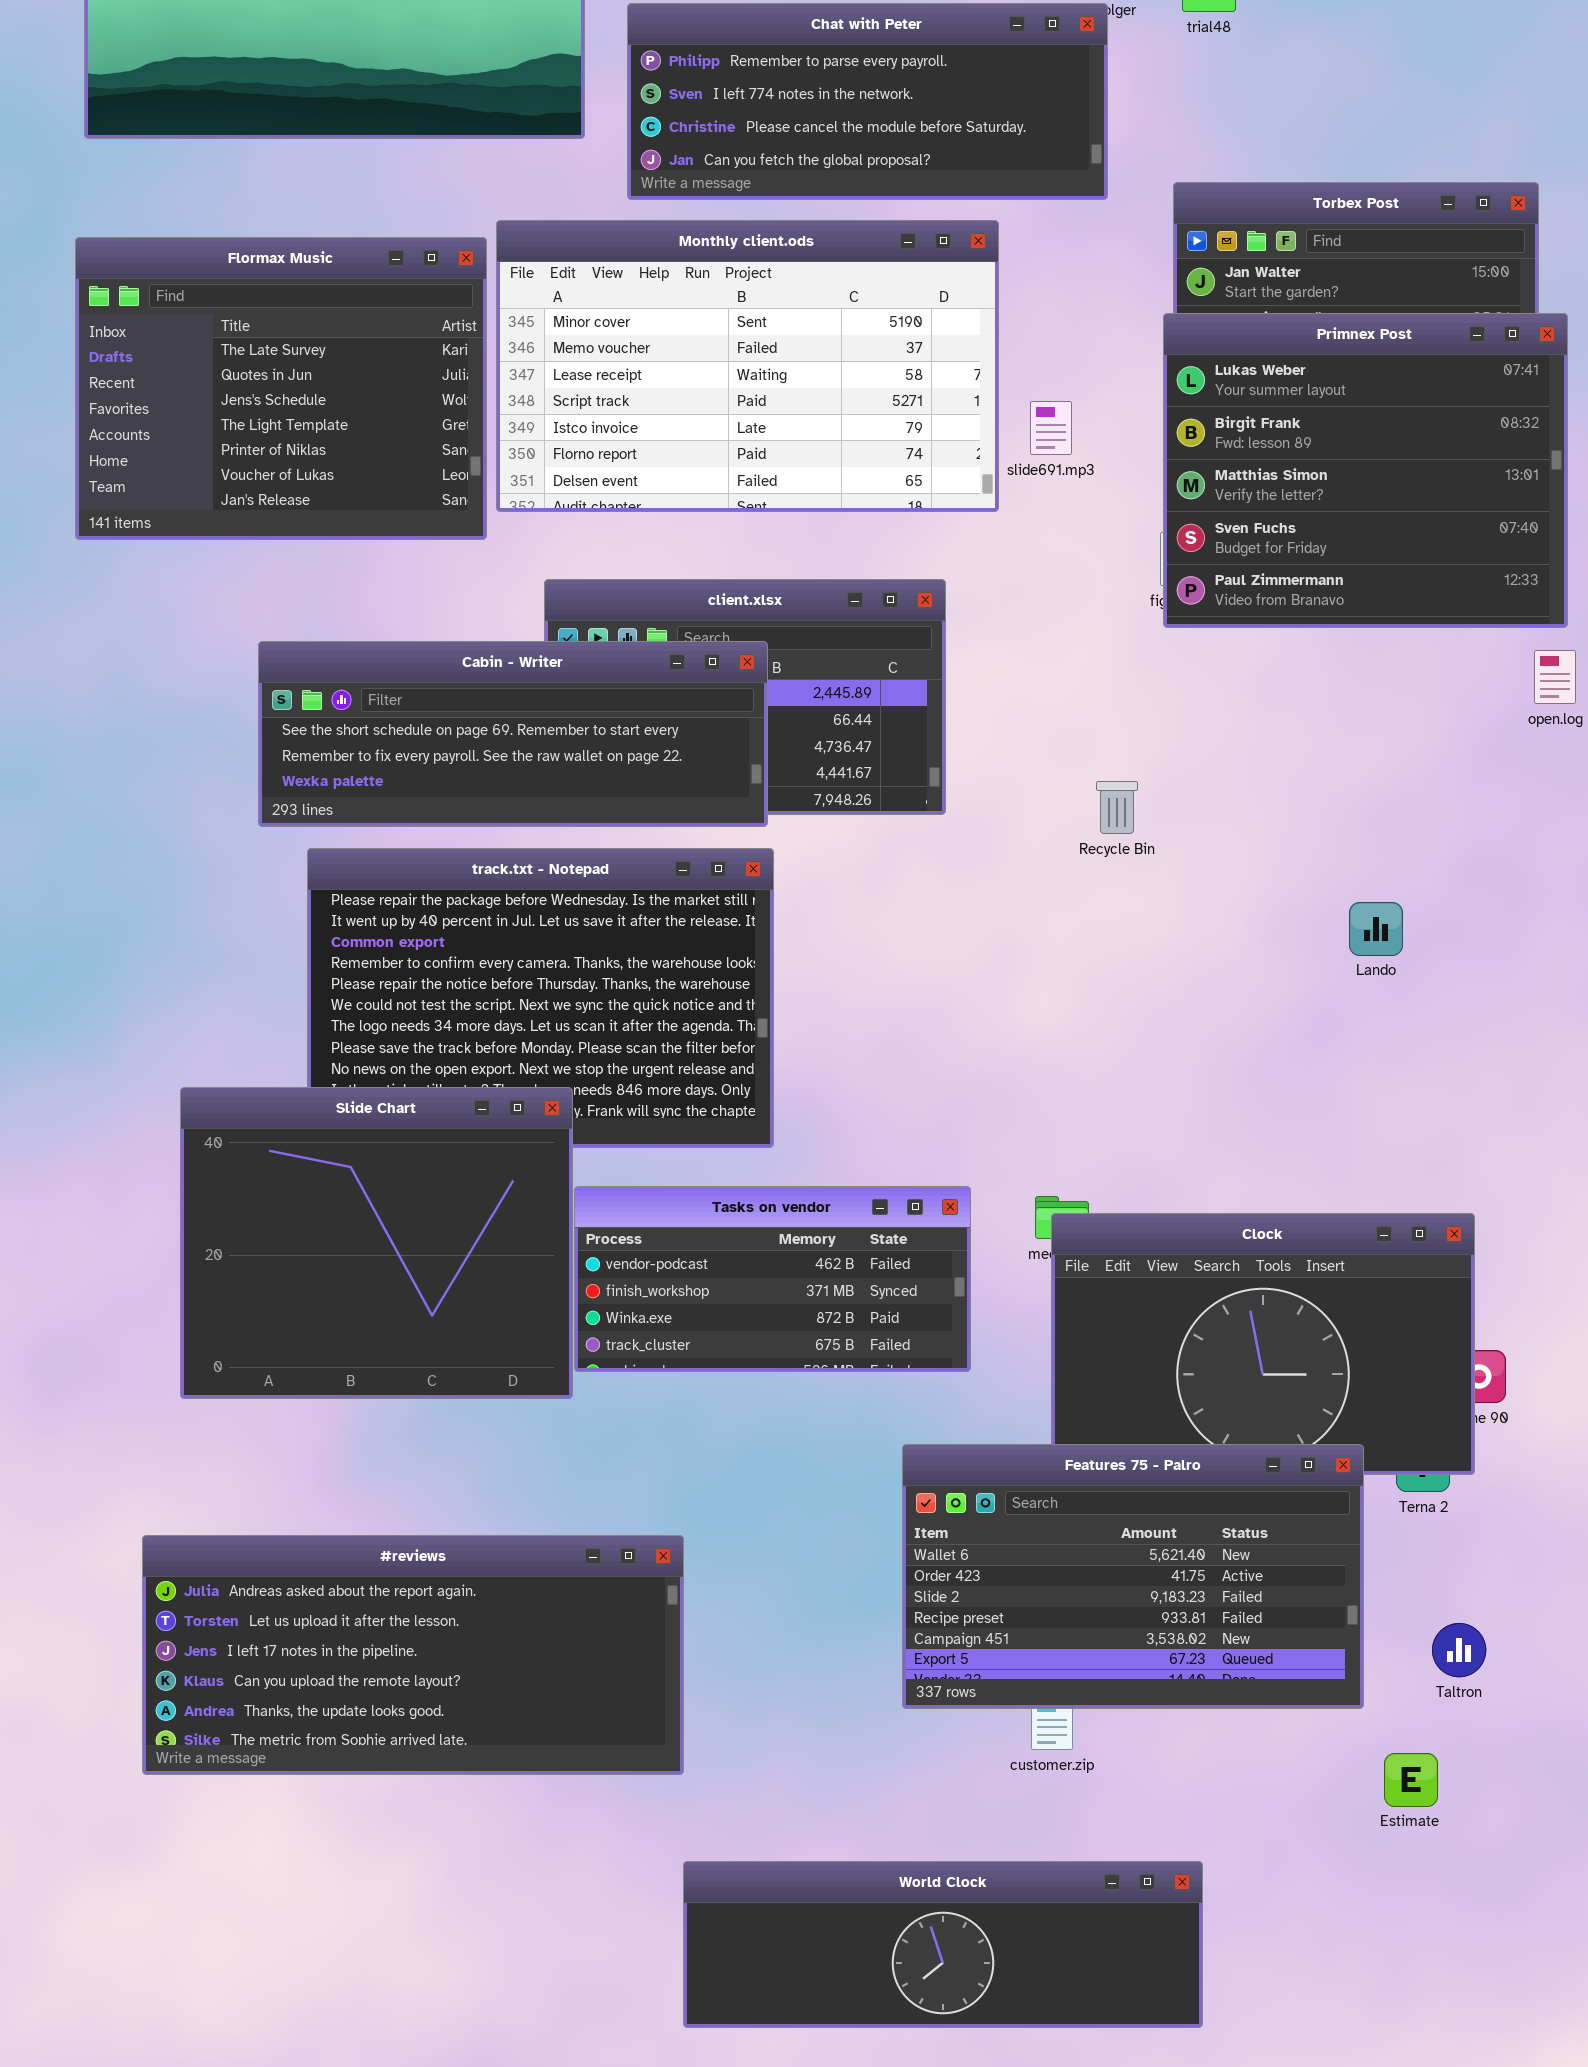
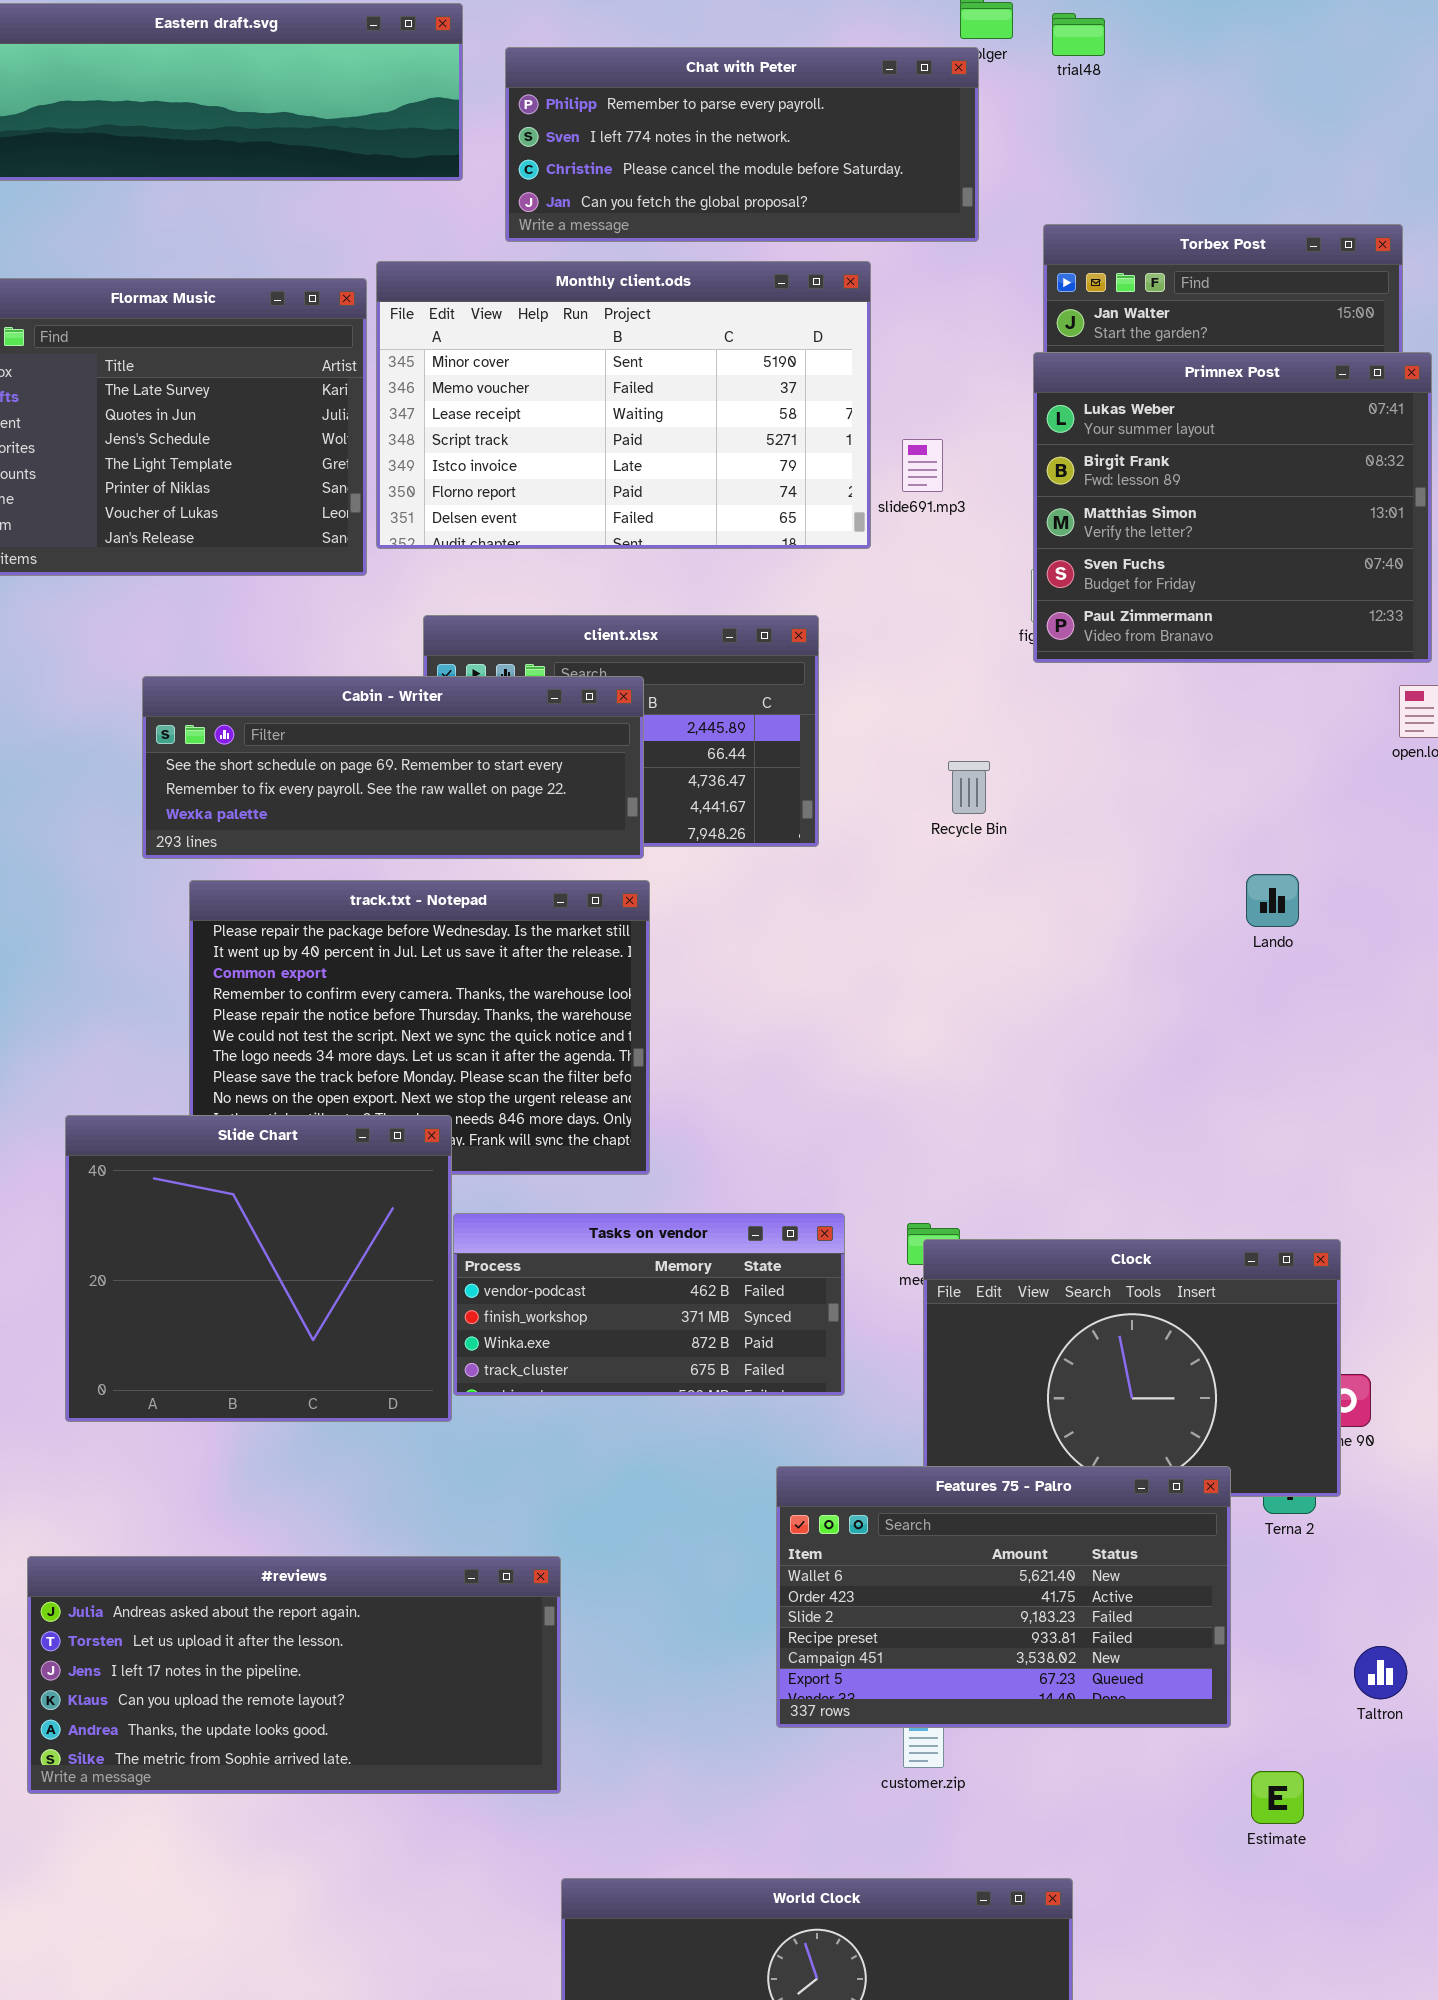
Recycle Bin: [1096,781,1138,834] -> [948,761,990,814], moved
Lando: [1349,902,1403,956] -> [1246,874,1299,927], moved
Taltron: [1432,1623,1486,1677] -> [1354,1646,1407,1699], moved

